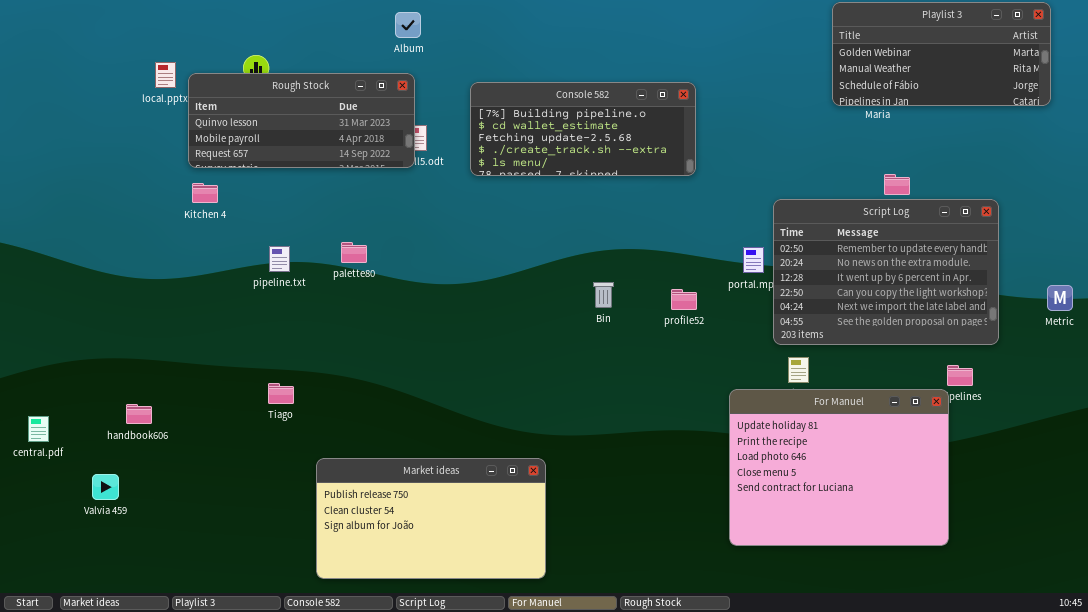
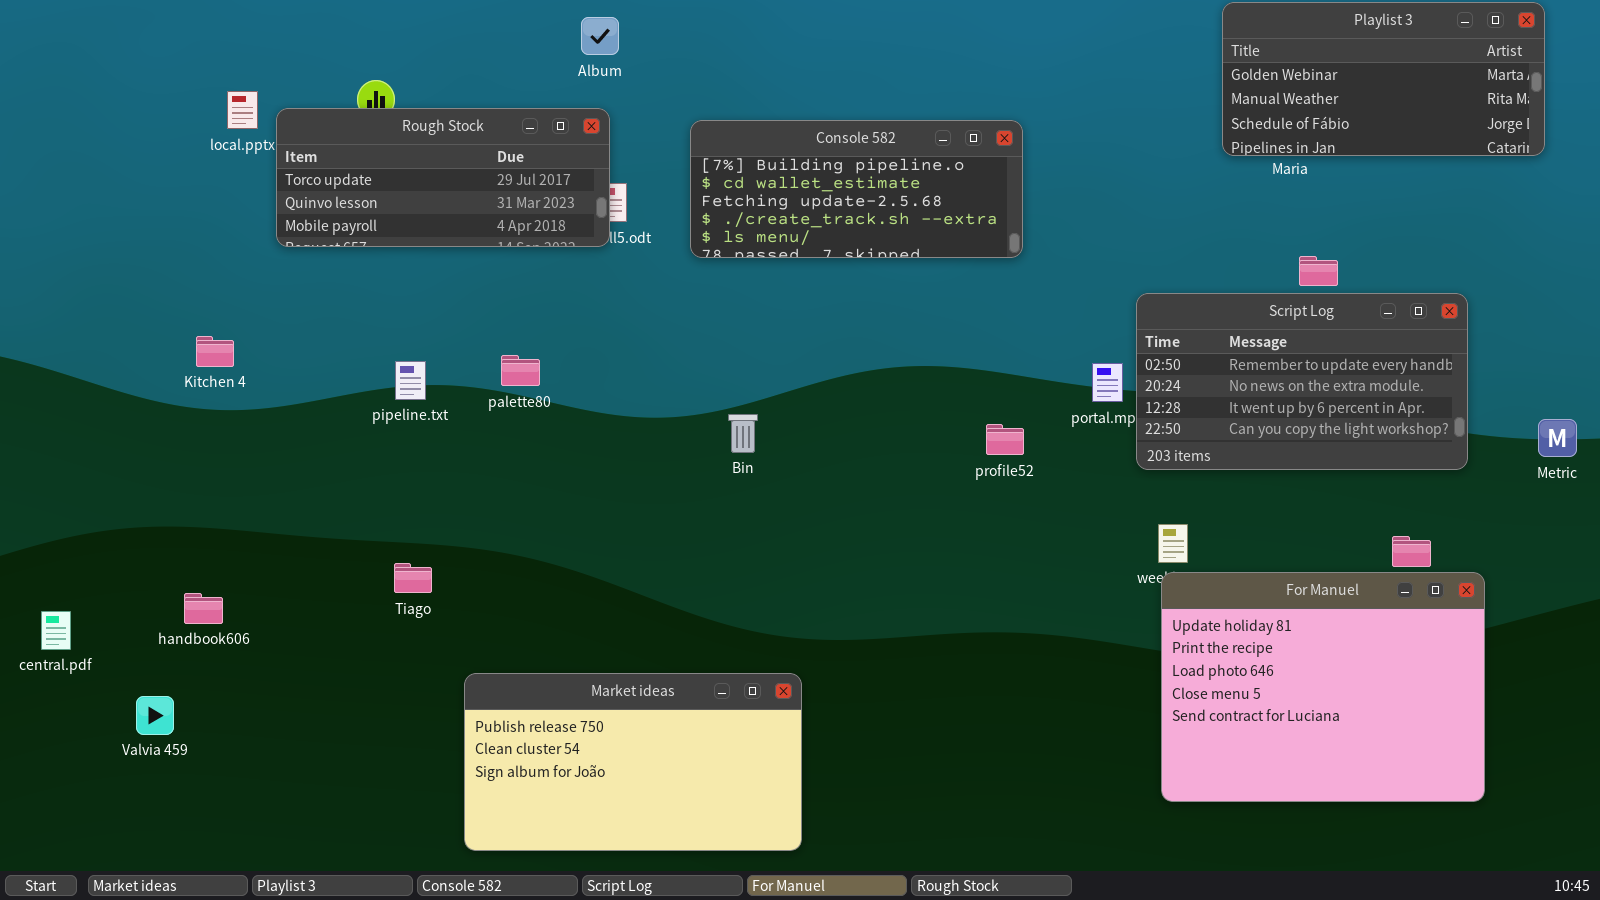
Rough Stock: [188,73,415,168] -> [276,108,610,247], scrolled up 1 row
Kitchen 4: [192,183,218,203] -> [196,336,234,367], moved
Script Log: [773,199,999,345] -> [1136,293,1468,470], resized
Bin: [593,282,614,308] -> [728,414,758,453], moved
For Manuel: [729,389,949,546] -> [1161,572,1485,802], moved

